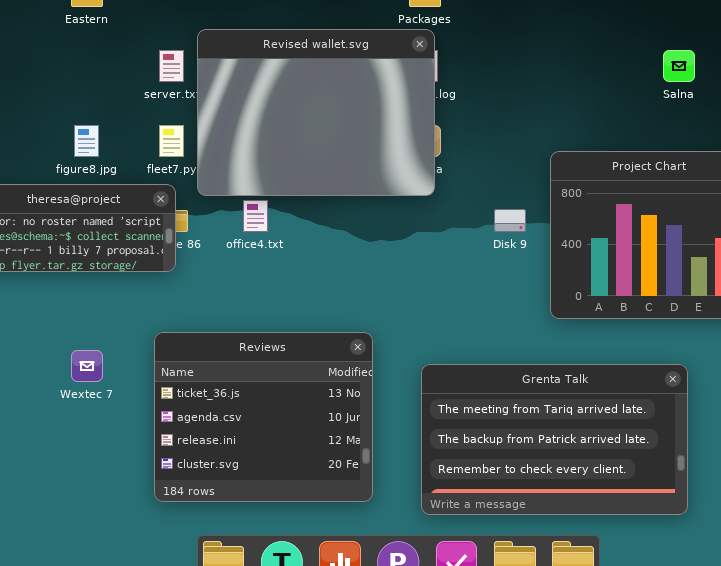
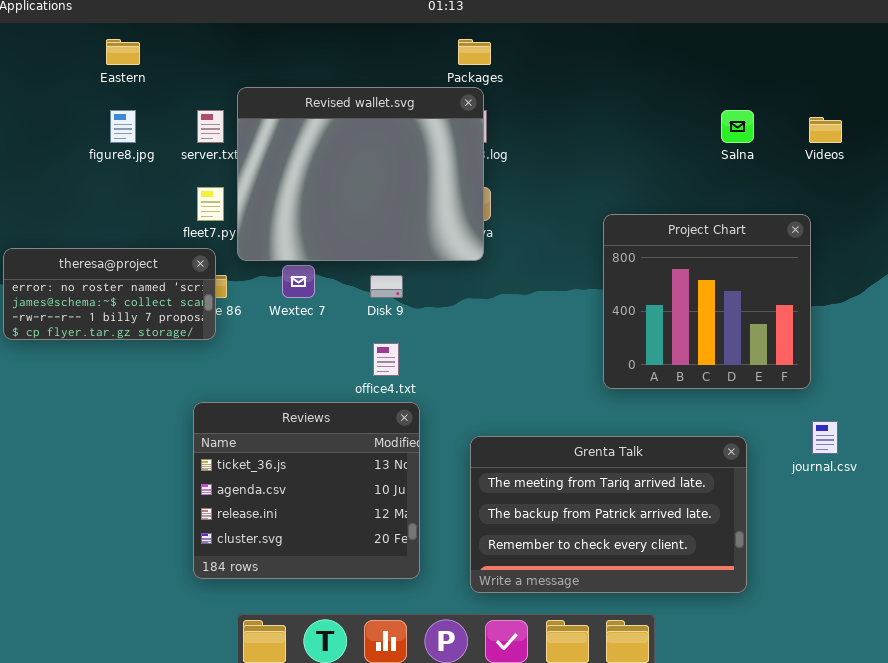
figure8.jpg: [74,125,99,157] -> [110,110,136,143], moved
office4.txt: [243,200,268,232] -> [373,343,399,376], moved
Disk 9: [494,209,526,232] -> [370,275,403,298], moved
Wextec 7: [71,350,103,382] -> [282,265,315,298], moved

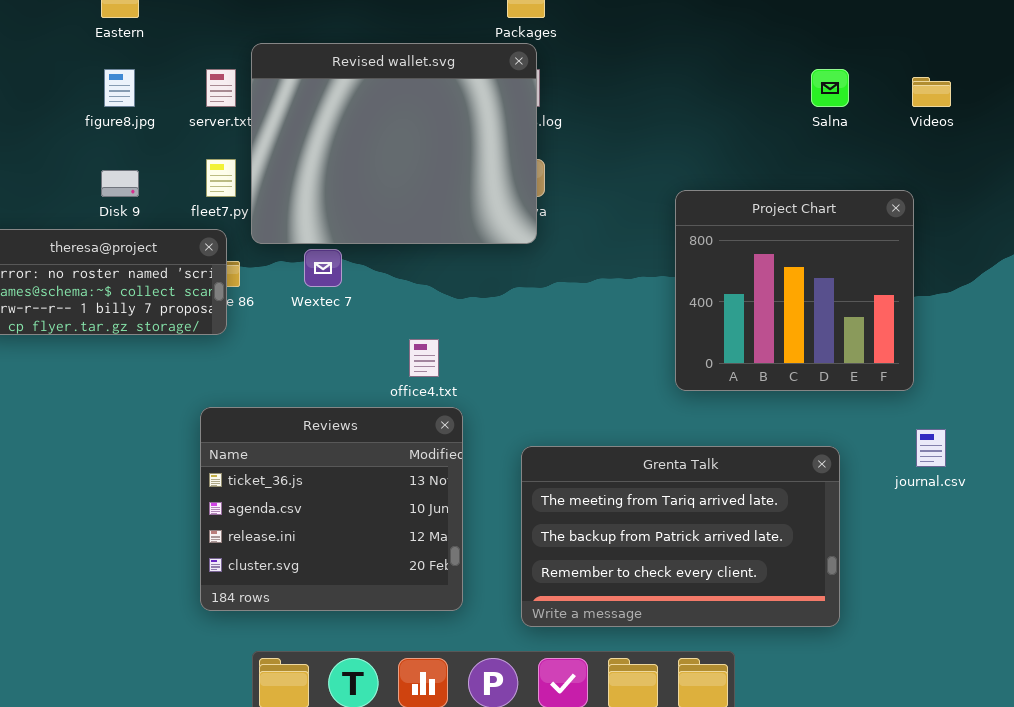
Disk 9: [370,275,403,298] -> [101,170,139,197], moved

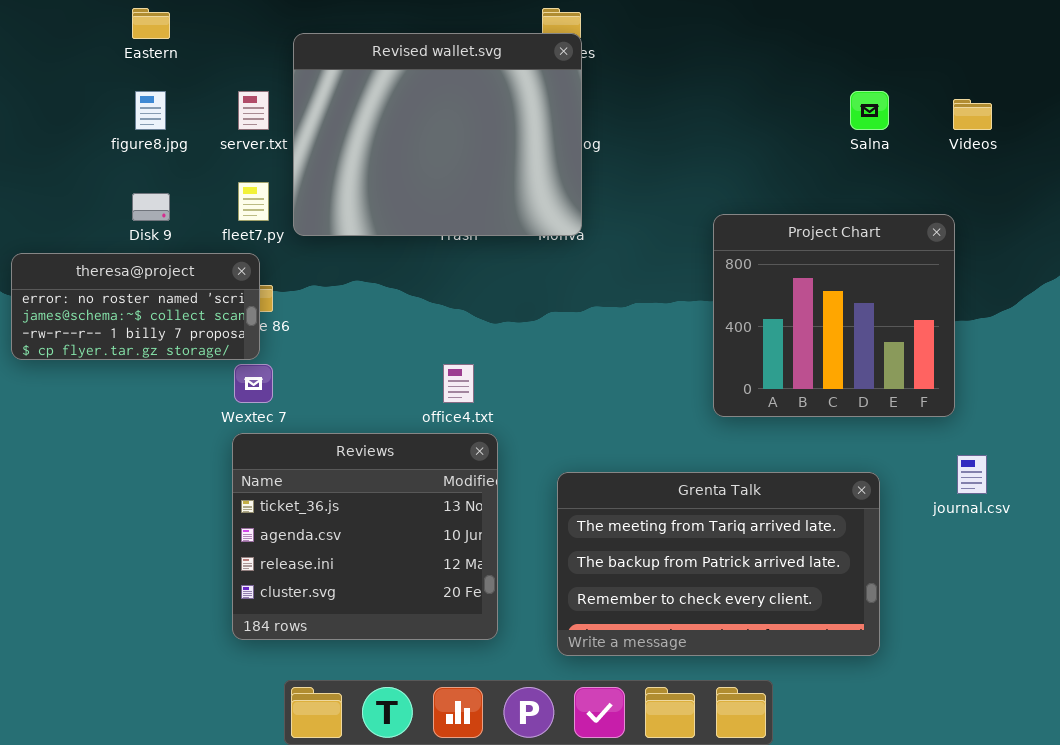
Revised wallet.svg: [251,43,537,244] -> [293,33,582,236], moved
Wextec 7: [304,249,342,287] -> [234,364,273,403], moved

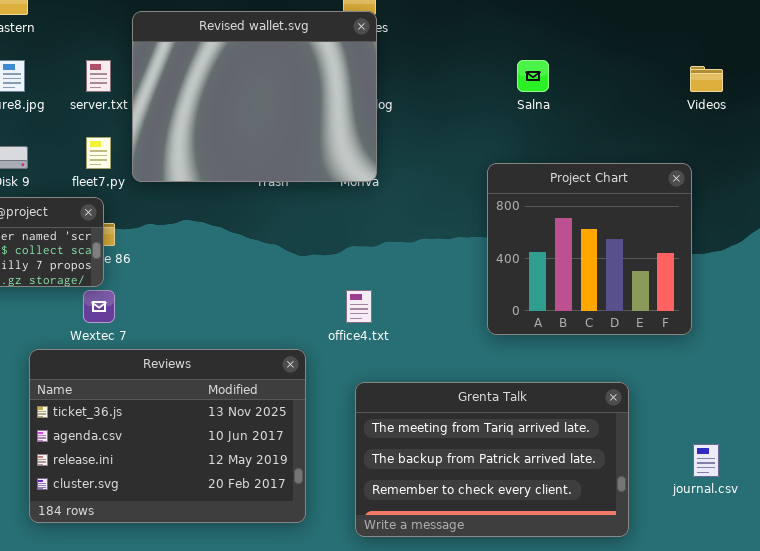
Salna: [850,91,889,130] -> [517,60,549,92], moved
office4.txt: [443,364,474,403] -> [346,290,372,323], moved
Reviews: [232,433,498,640] -> [29,349,306,523], resized
journal.csv: [957,455,987,494] -> [693,444,719,477], moved

